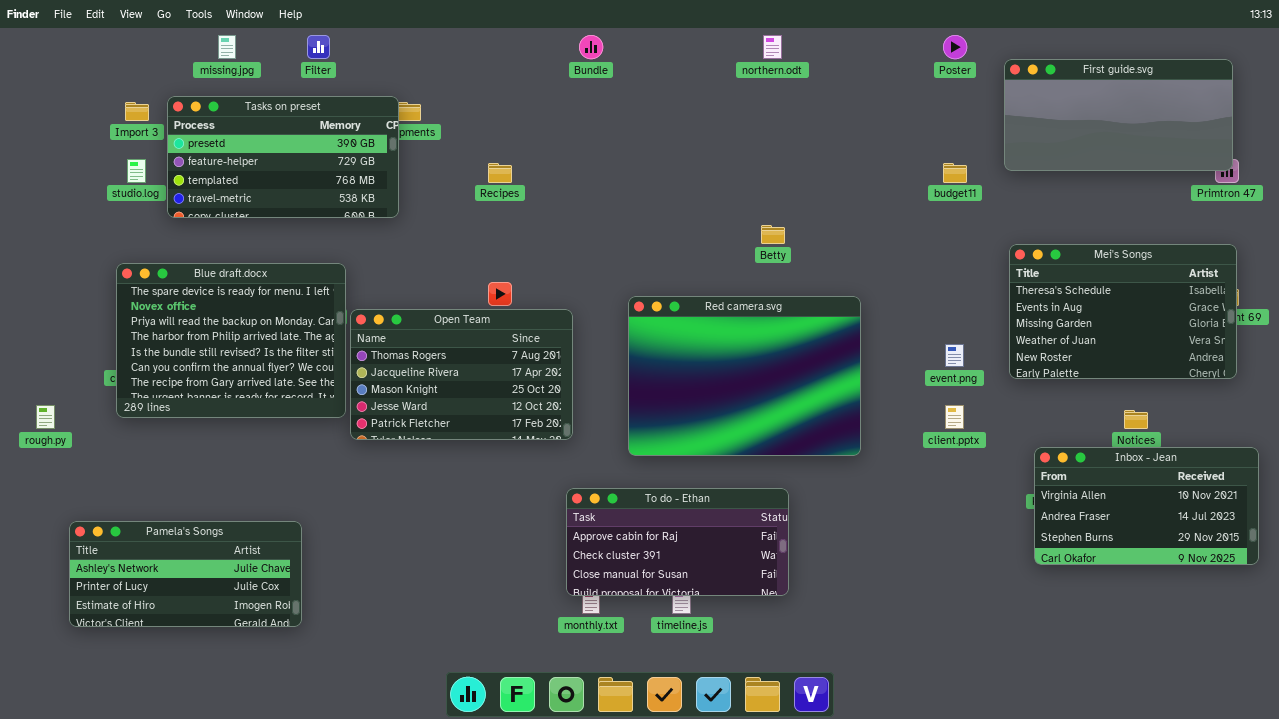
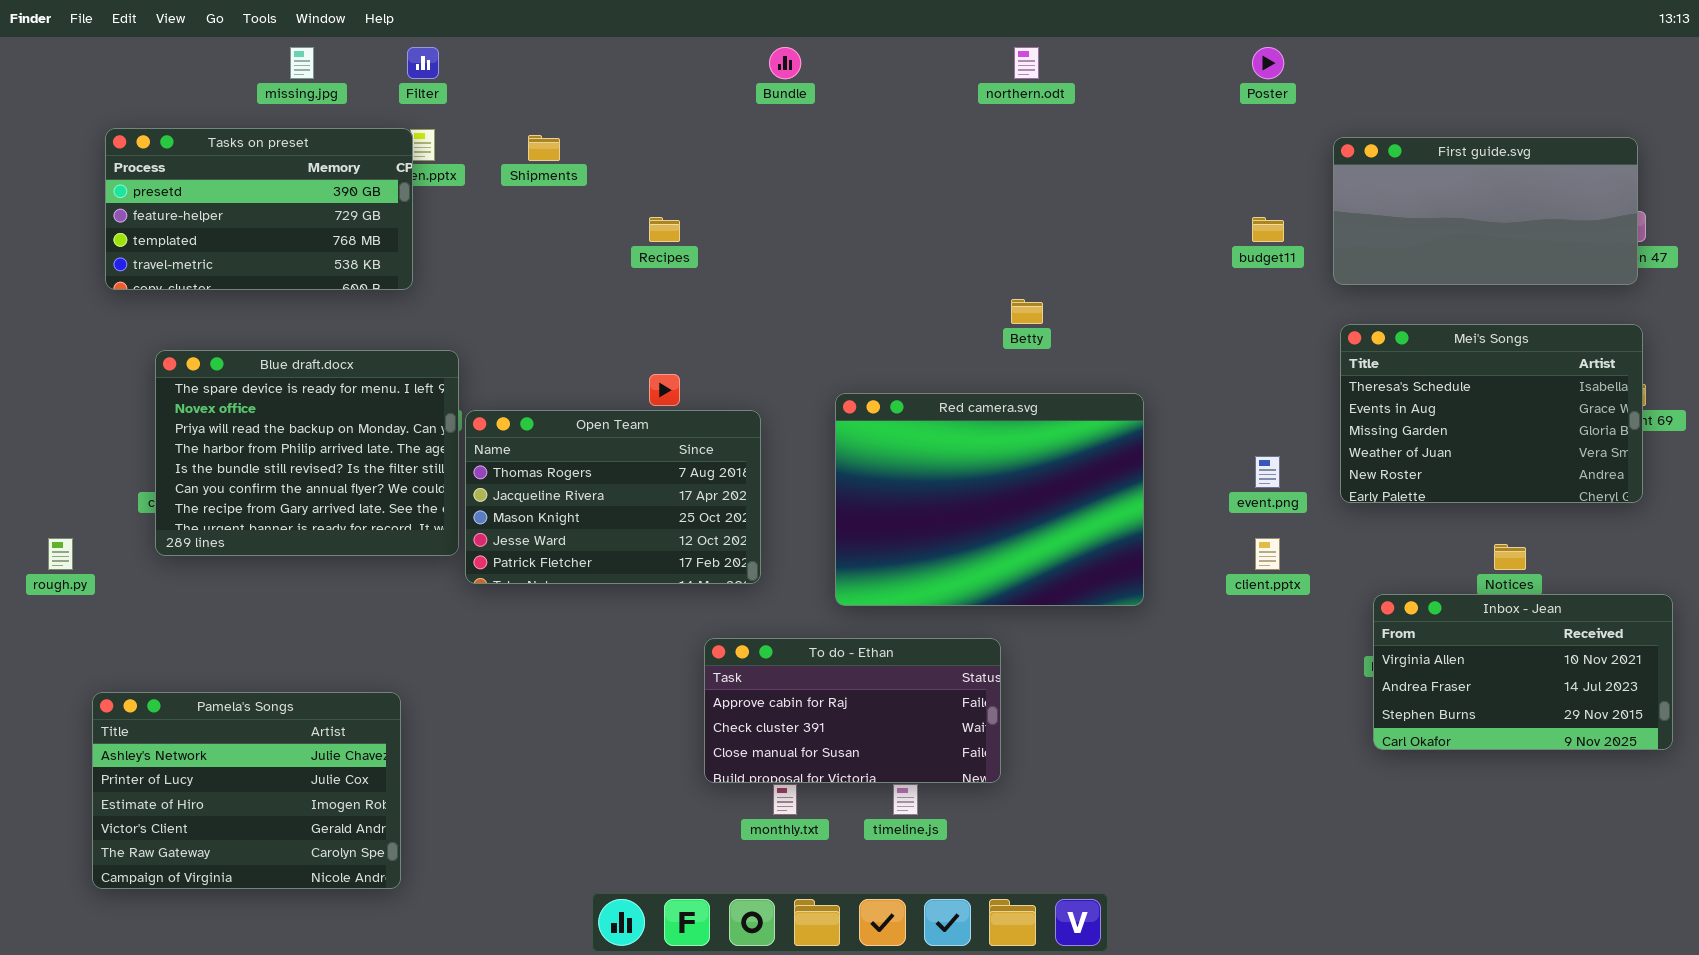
First guide.svg: [1004,59,1233,171] -> [1333,137,1638,285], moved
Tasks on preset: [167,96,399,218] -> [105,128,413,290], moved
To do - Ethan: [566,488,789,596] -> [704,638,1001,783], moved
Pamela's Songs: [69,521,302,627] -> [92,692,401,889], resized

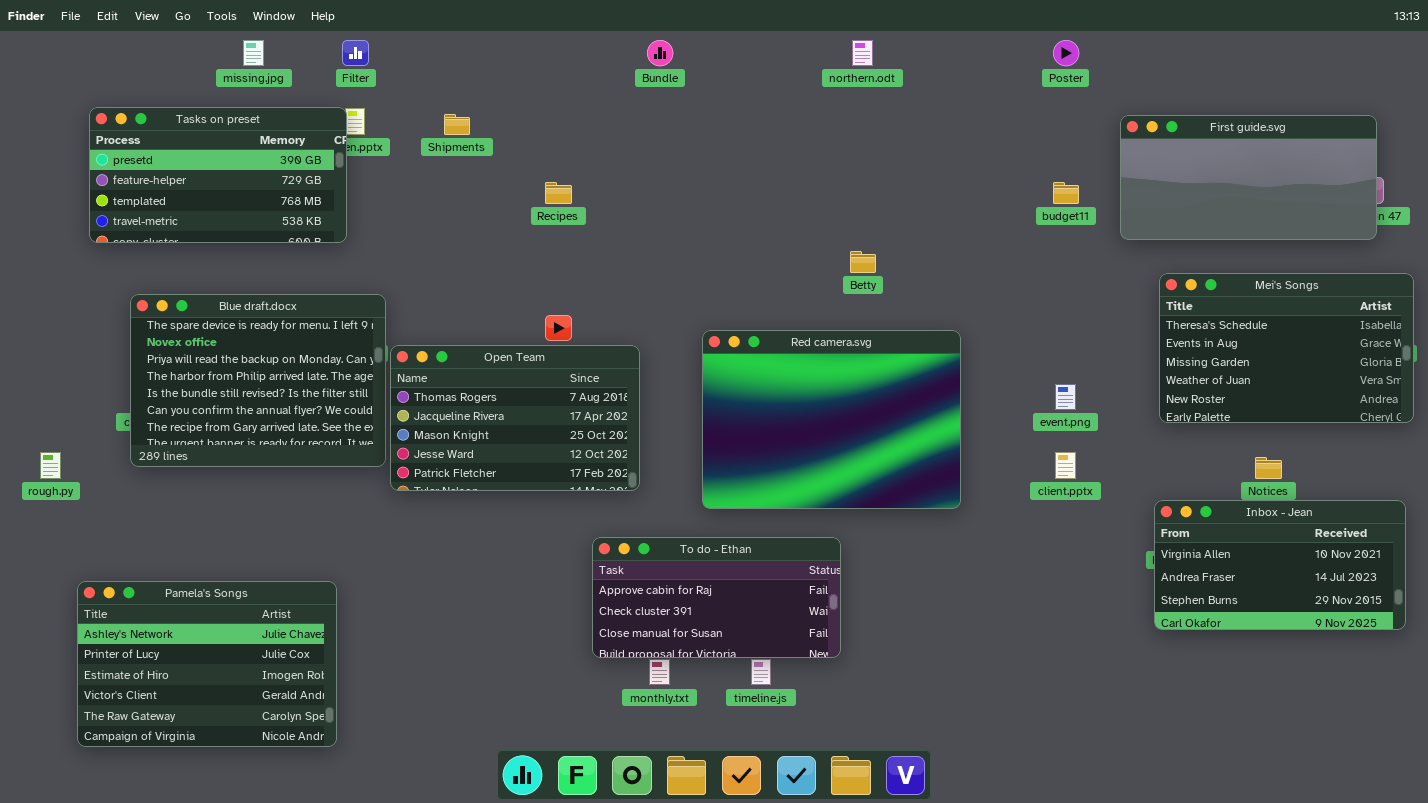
Mei's Songs: [1340,324,1643,503] -> [1159,273,1414,423], moved

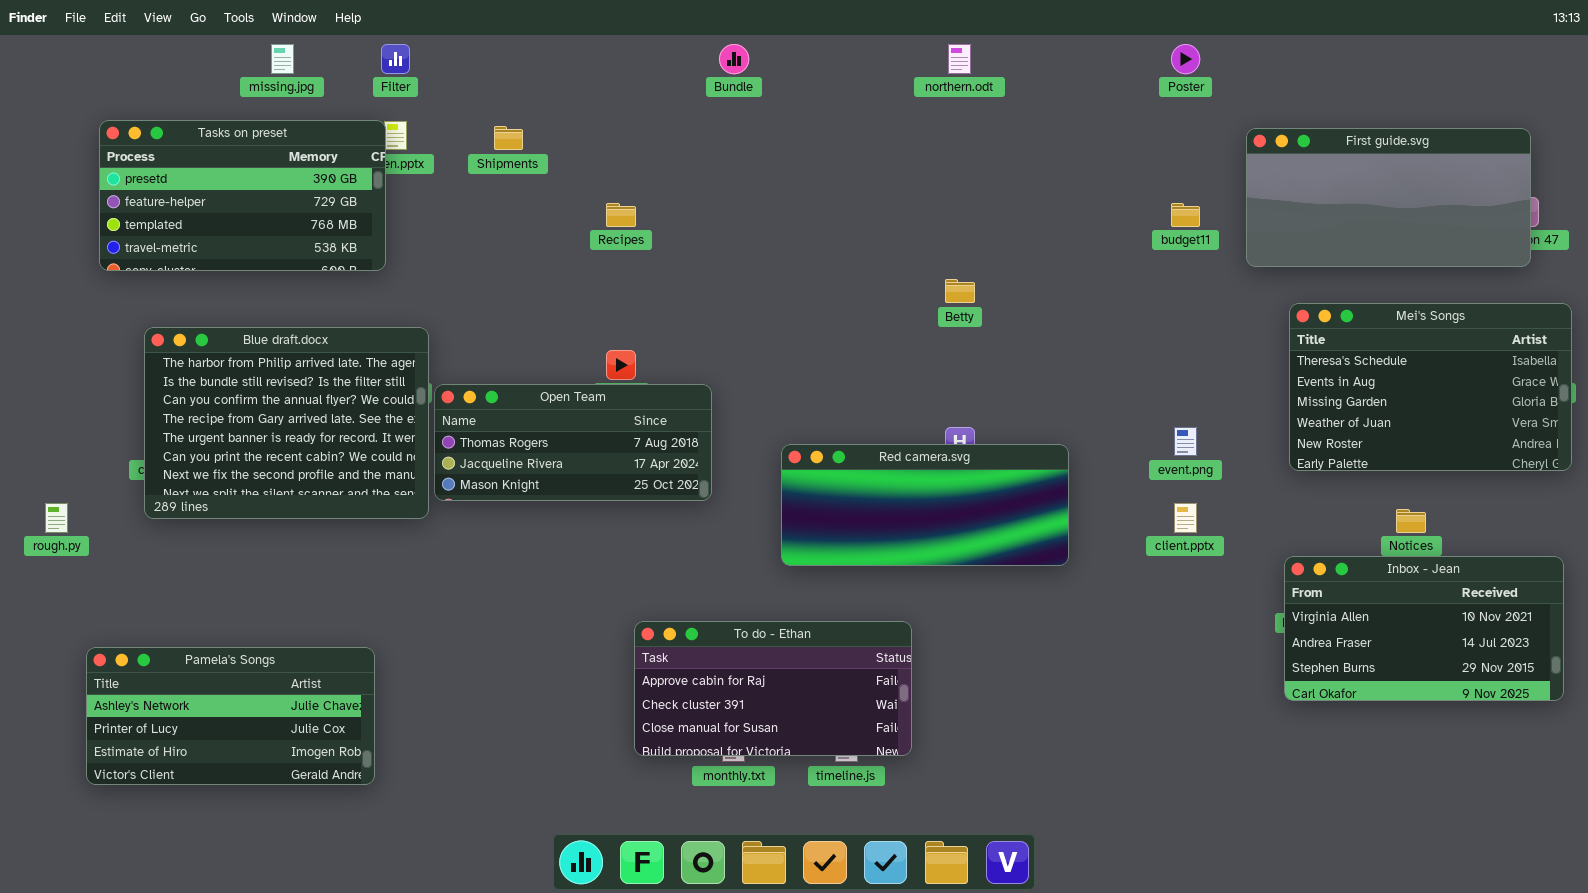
Blue draft.docx: [130,294,386,467] -> [144,327,429,519], scrolled down 3 rows
Red camera.svg: [702,330,961,509] -> [781,444,1069,566], resized
Open Team: [390,345,640,491] -> [434,384,712,501], resized
To do - Ethan: [592,537,841,658] -> [634,621,912,756], moved
Pamela's Songs: [77,581,337,747] -> [86,647,375,785], resized

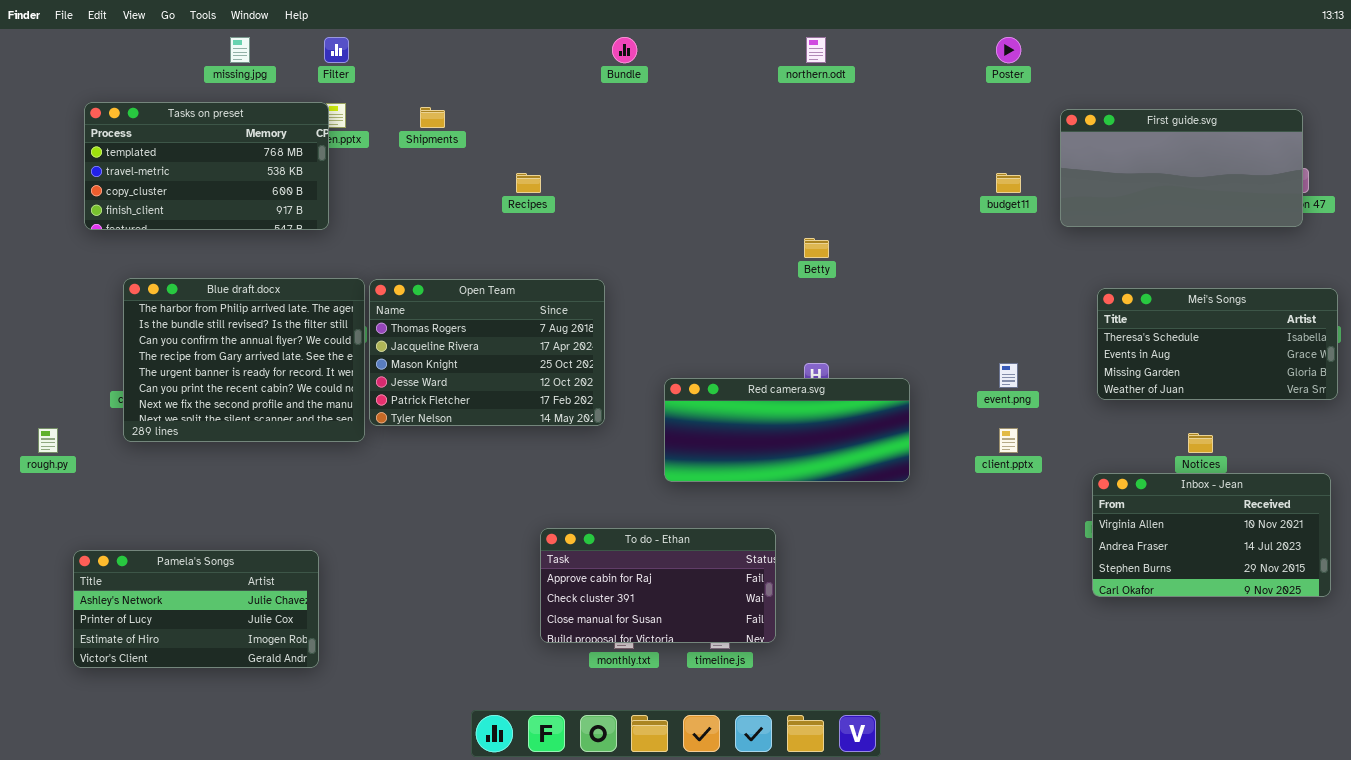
Tasks on preset: [99,120,386,271] -> [84,102,329,230], scrolled down 2 rows
Mei's Songs: [1289,303,1572,471] -> [1097,288,1338,400], resized
Open Team: [434,384,712,501] -> [369,279,605,426], resized

